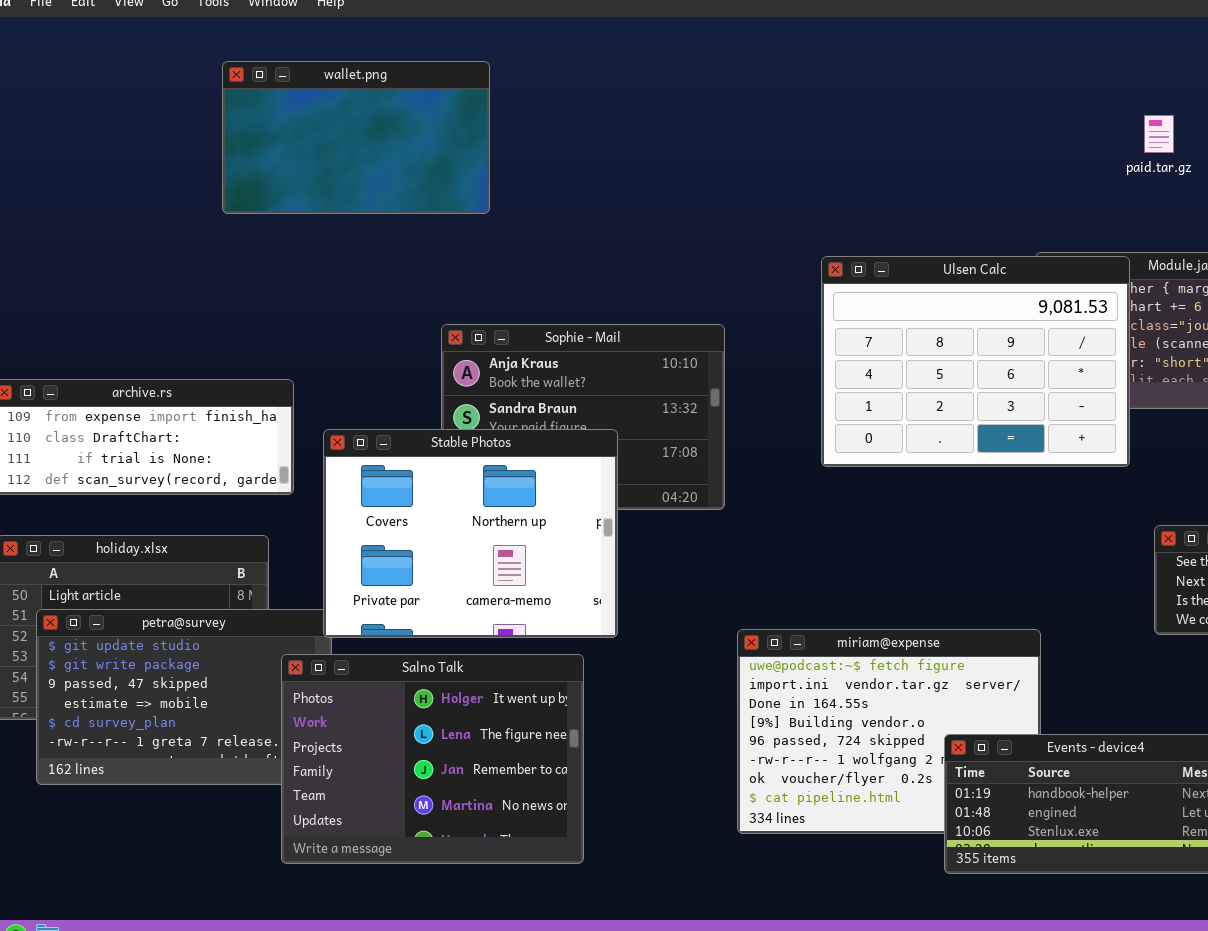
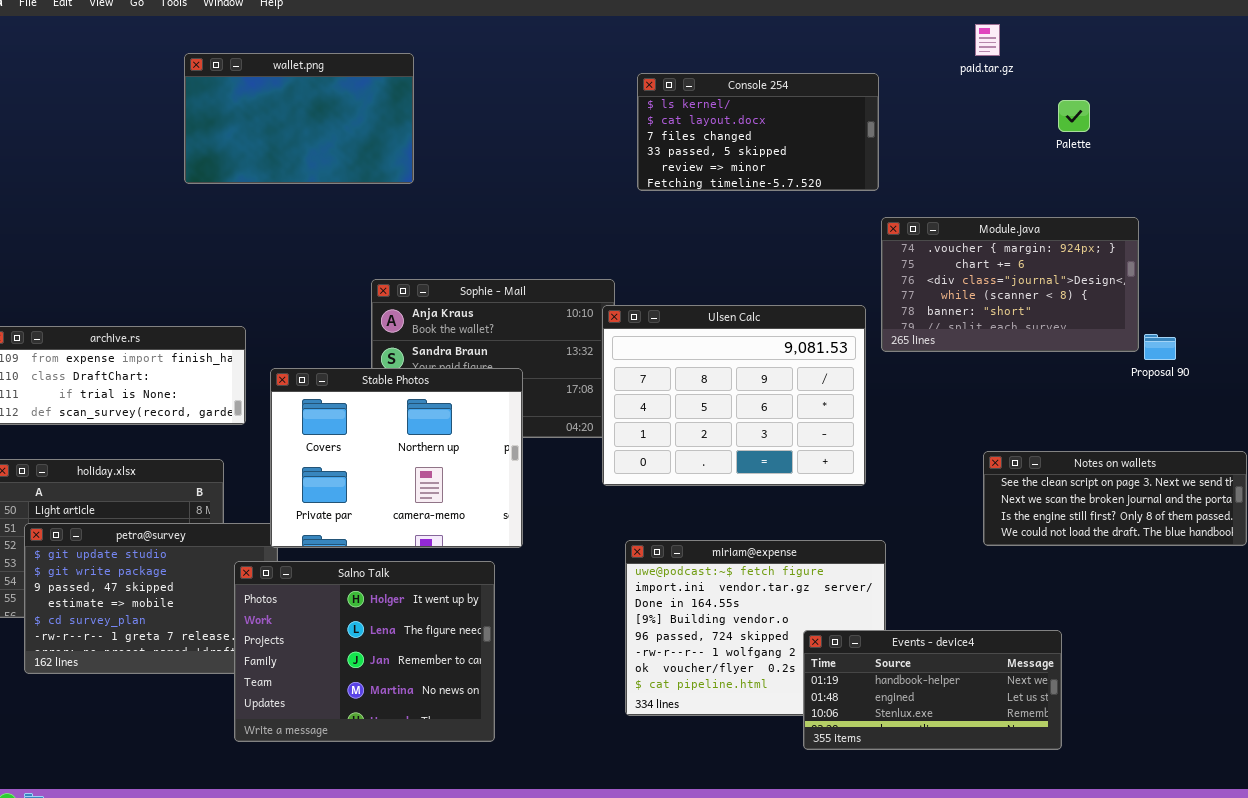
Console 254: none -> [637,73,879,191], opened
paid.tar.gz: [1144,115,1174,153] -> [975,24,1000,56], moved
Ulsen Calc: [821,256,1130,467] -> [602,305,866,486], moved

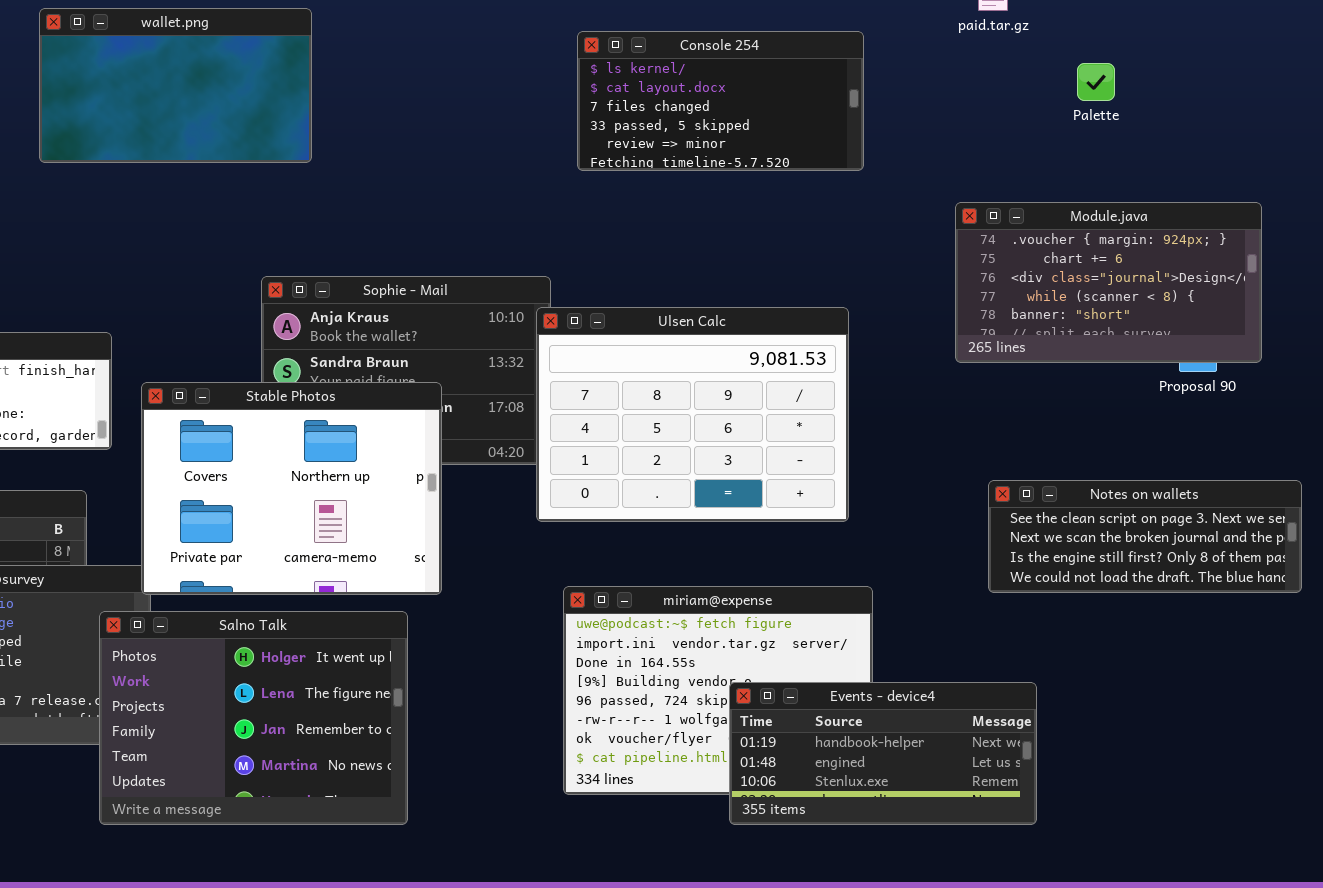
Module.java: [881,217,1139,352] -> [955,202,1262,363], moved
Events - device4: [803,630,1062,750] -> [729,682,1037,825], moved

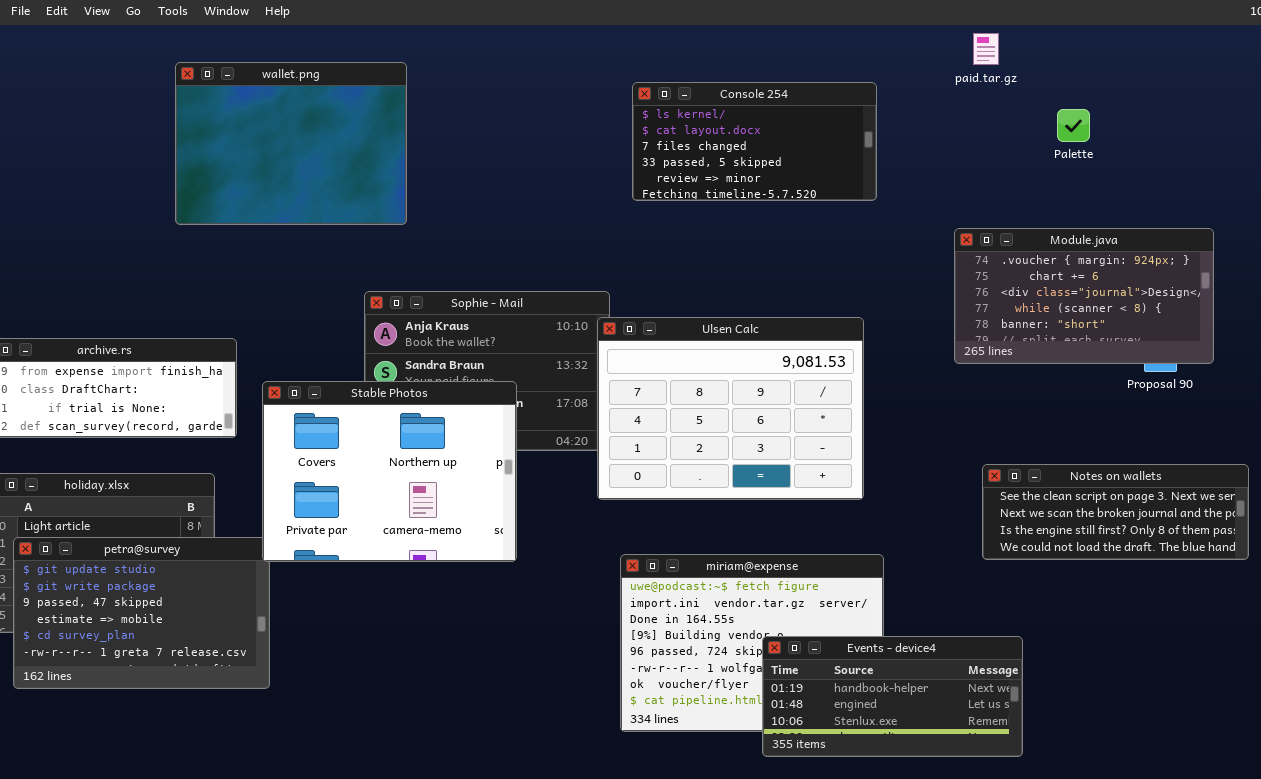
wallet.png: [39,8,312,163] -> [175,62,407,225], resized
Salno Talk: [99,611,408,825] -> none, closed

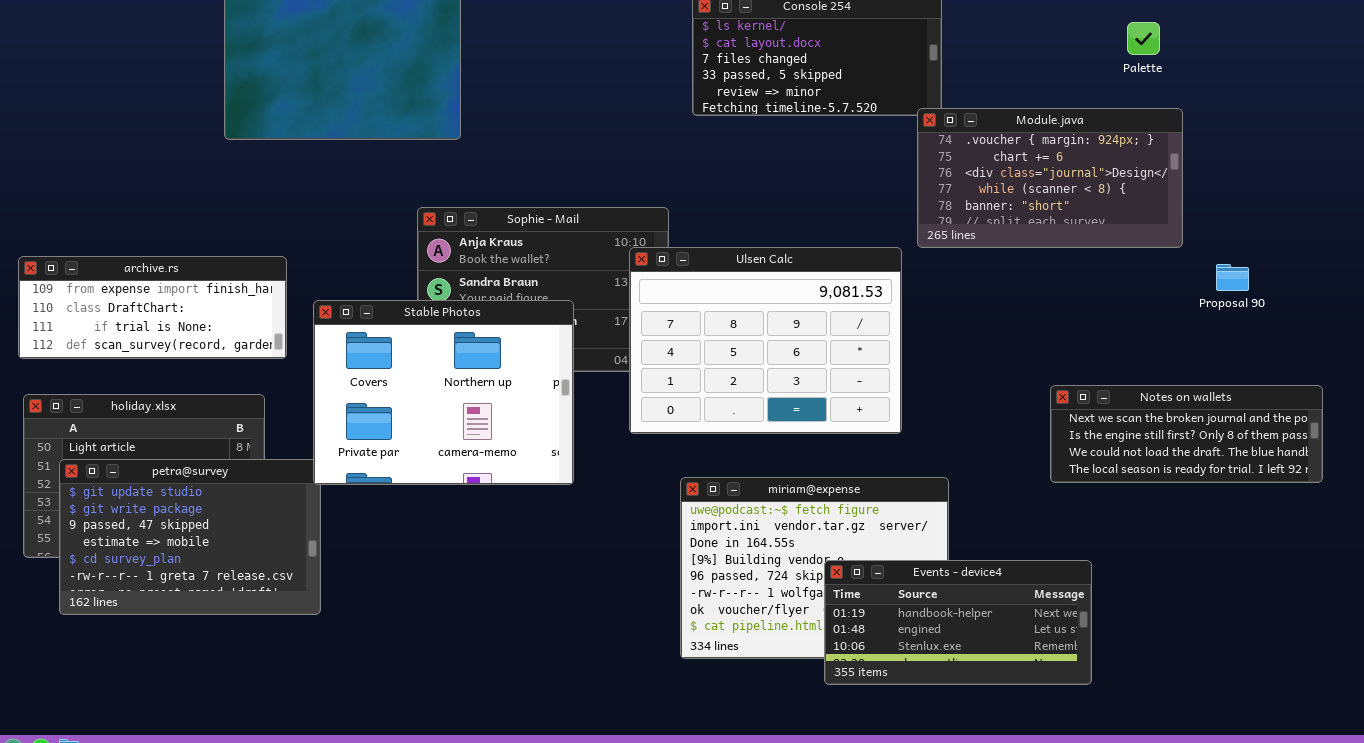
Module.java: [954,228,1214,364] -> [917,108,1183,248], moved
Ulsen Calc: [597,317,864,500] -> [629,247,902,434], moved
Notes on wallets: [982,464,1249,560] -> [1050,385,1323,483], scrolled down 1 row

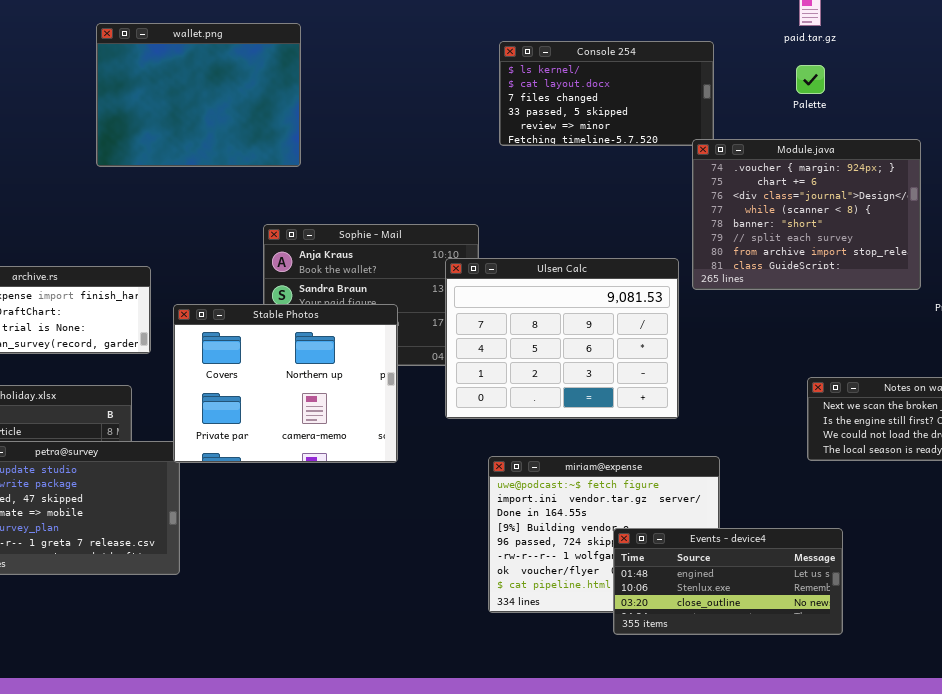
Palette: [1127,22,1160,55] -> [796,65,825,94], moved
Module.java: [917,108,1183,248] -> [692,139,921,290], resized
Events - device4: [824,560,1092,685] -> [613,528,843,635], scrolled down 1 row

